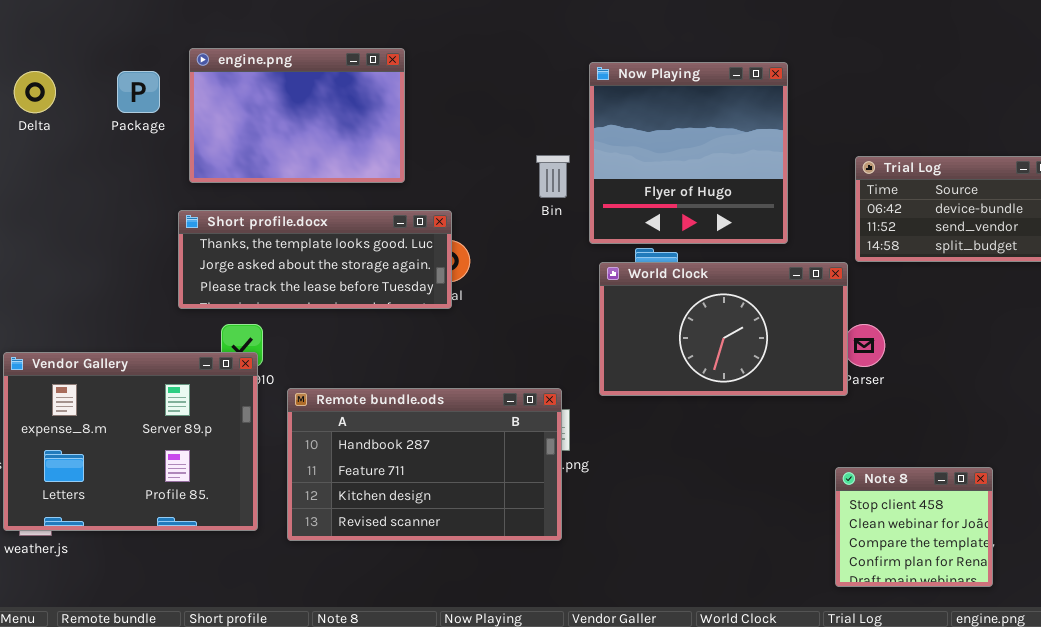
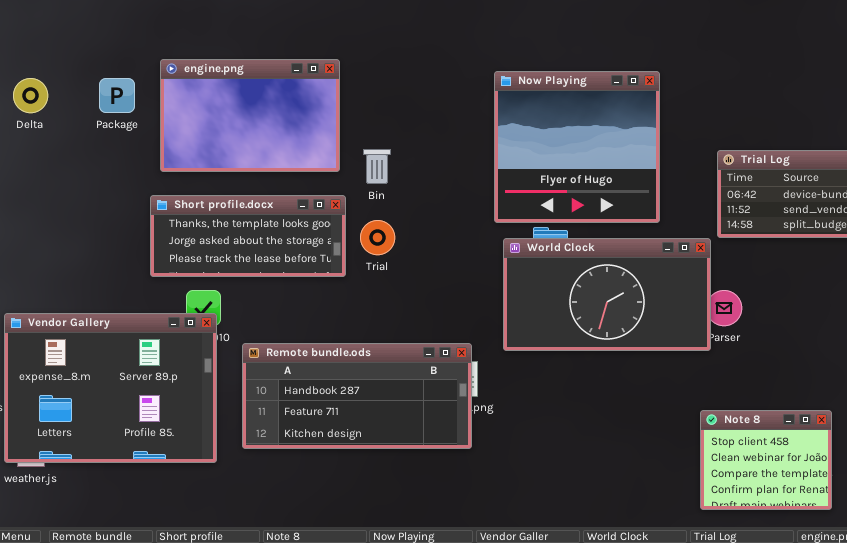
Bin: [536,155,570,198] -> [363,149,391,184], moved
Short profile.docx: [178,210,452,309] -> [150,195,346,277], resized
Remote bundle.ods: [287,388,562,541] -> [242,343,472,449], resized

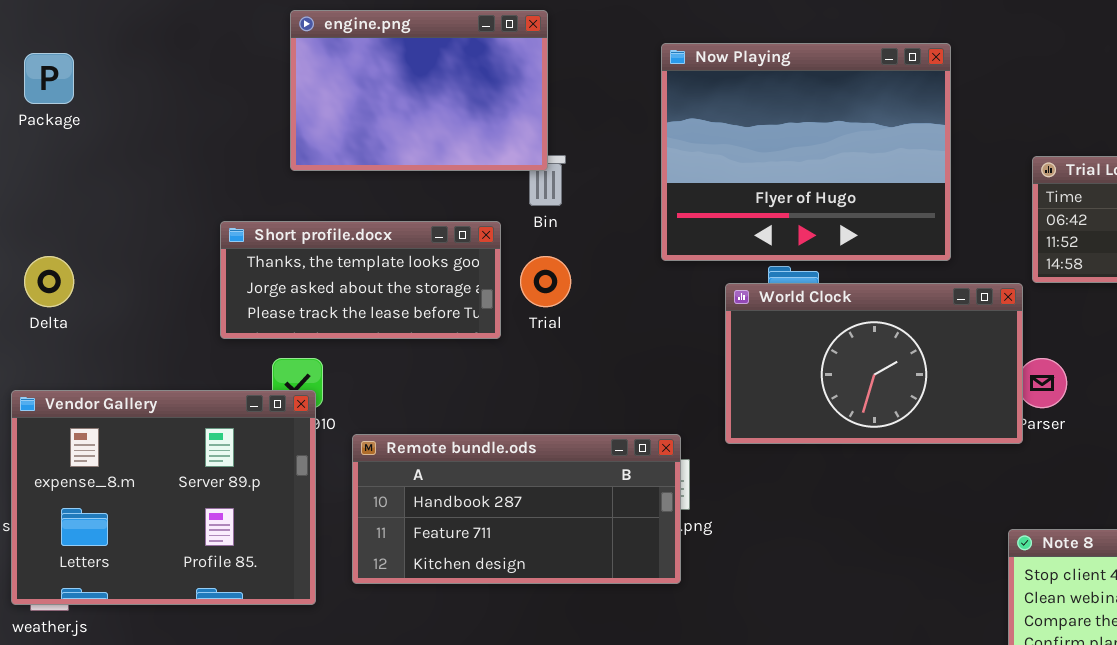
engine.png: [160,59,340,172] -> [290,10,548,171], moved
Now Playing: [494,71,660,223] -> [661,43,951,261], resized
Delta: [13,78,48,113] -> [24,256,74,307], moved
Package: [99,78,135,113] -> [24,53,74,104], moved

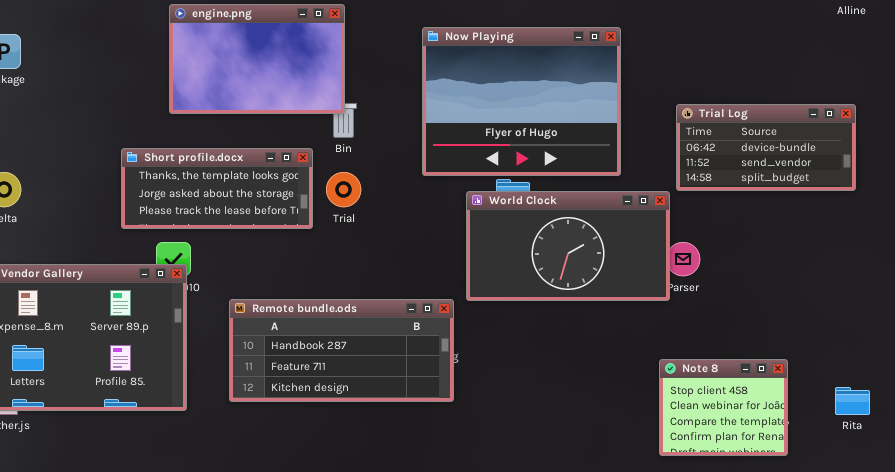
Remote bundle.ods: [352,434,681,584] -> [229,299,454,402], moved

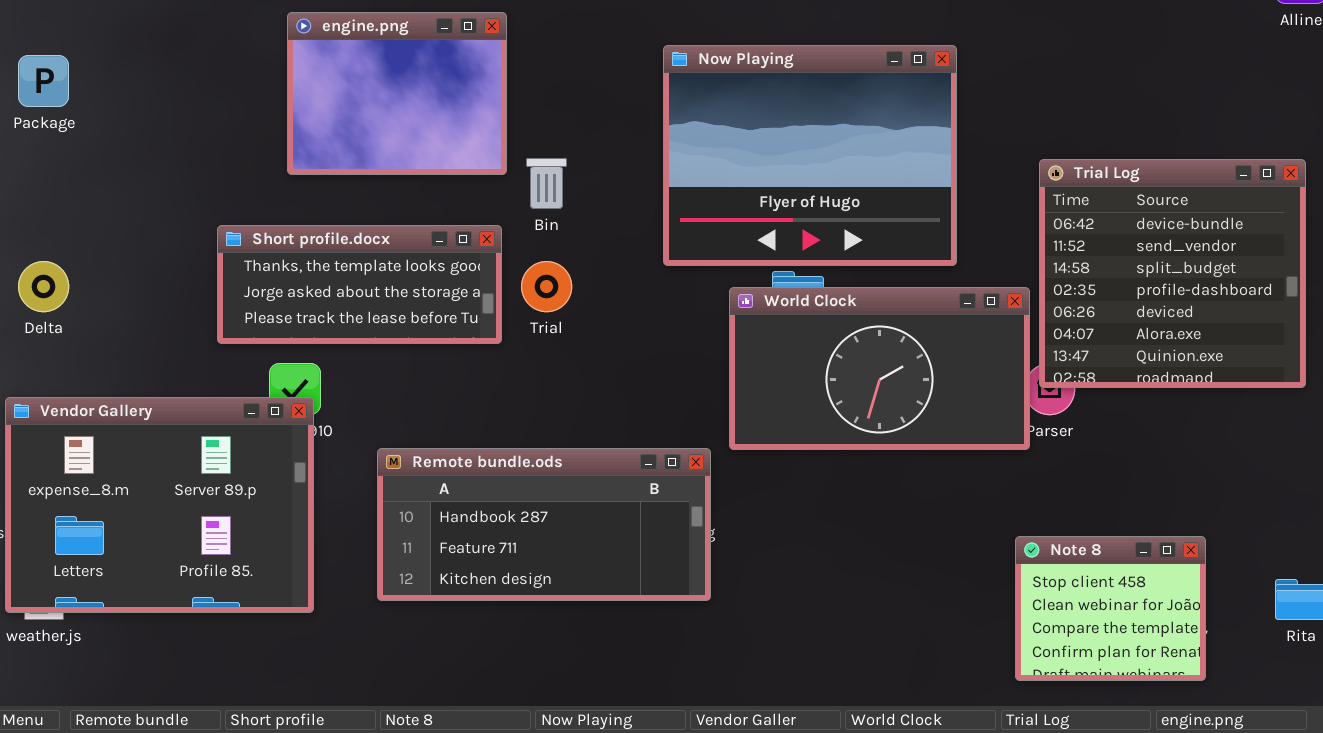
engine.png: [169,4,345,114] -> [287,12,507,175], resized
Trial Log: [676,104,856,191] -> [1039,159,1306,388], resized

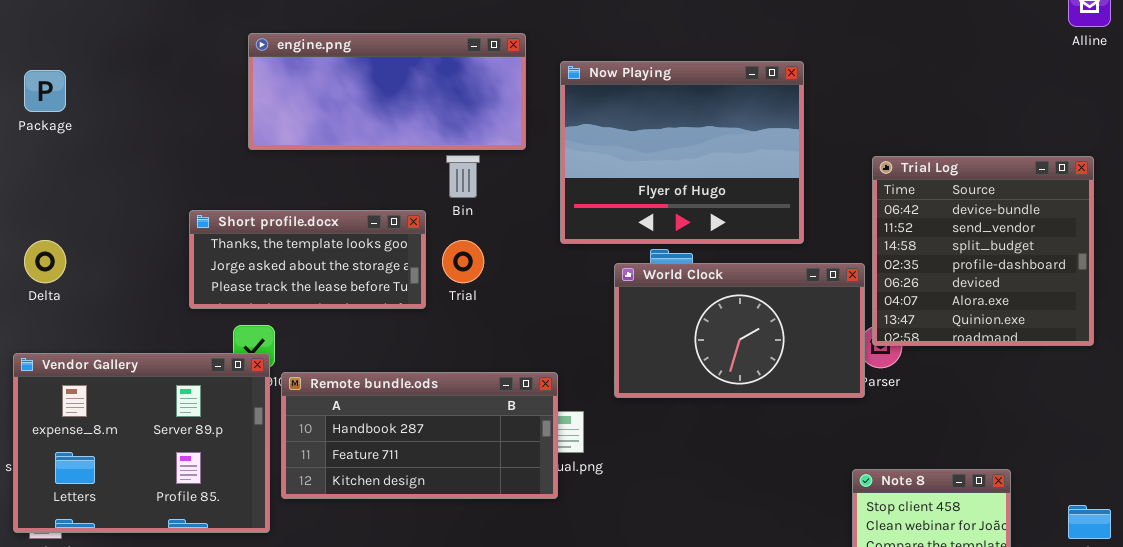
engine.png: [287,12,507,175] -> [248,33,526,150], resized
Remote bundle.ods: [377,448,711,601] -> [281,372,558,499], moved

